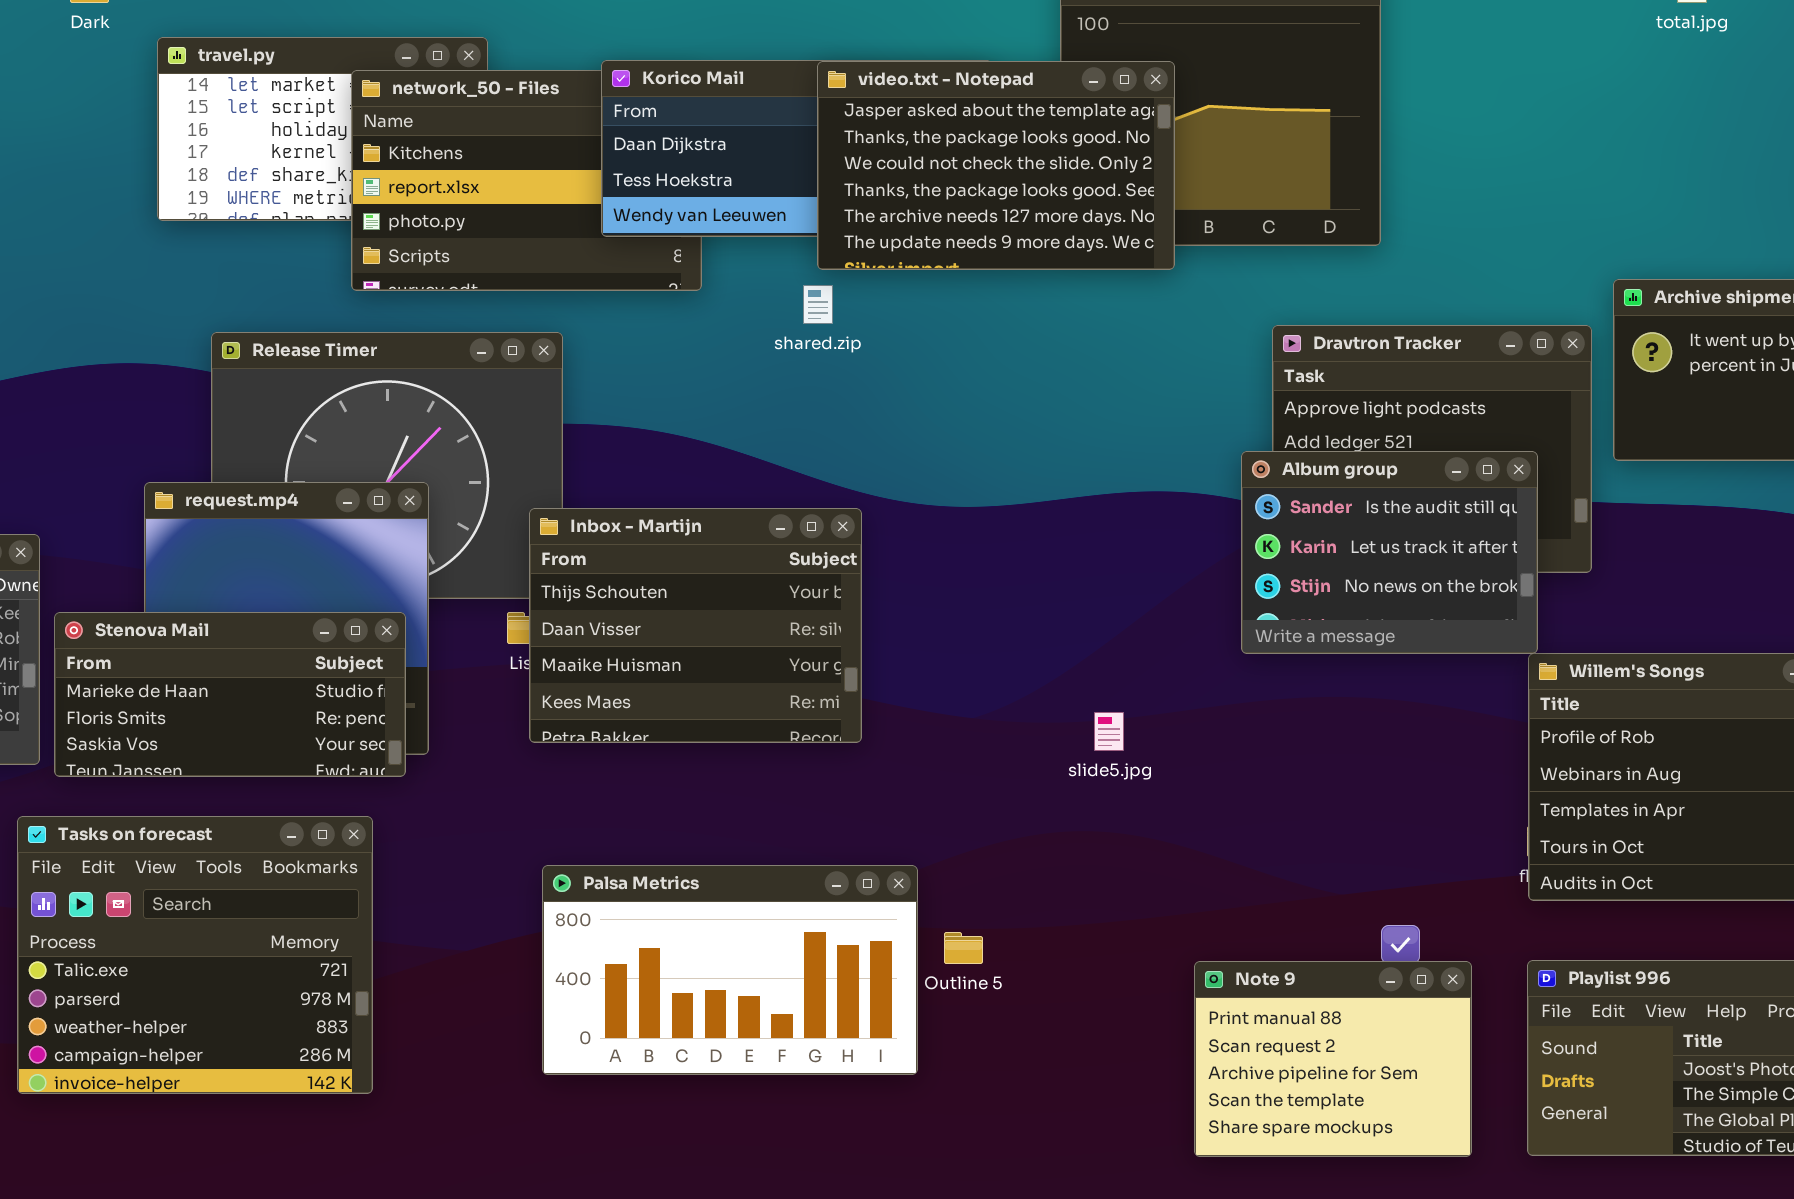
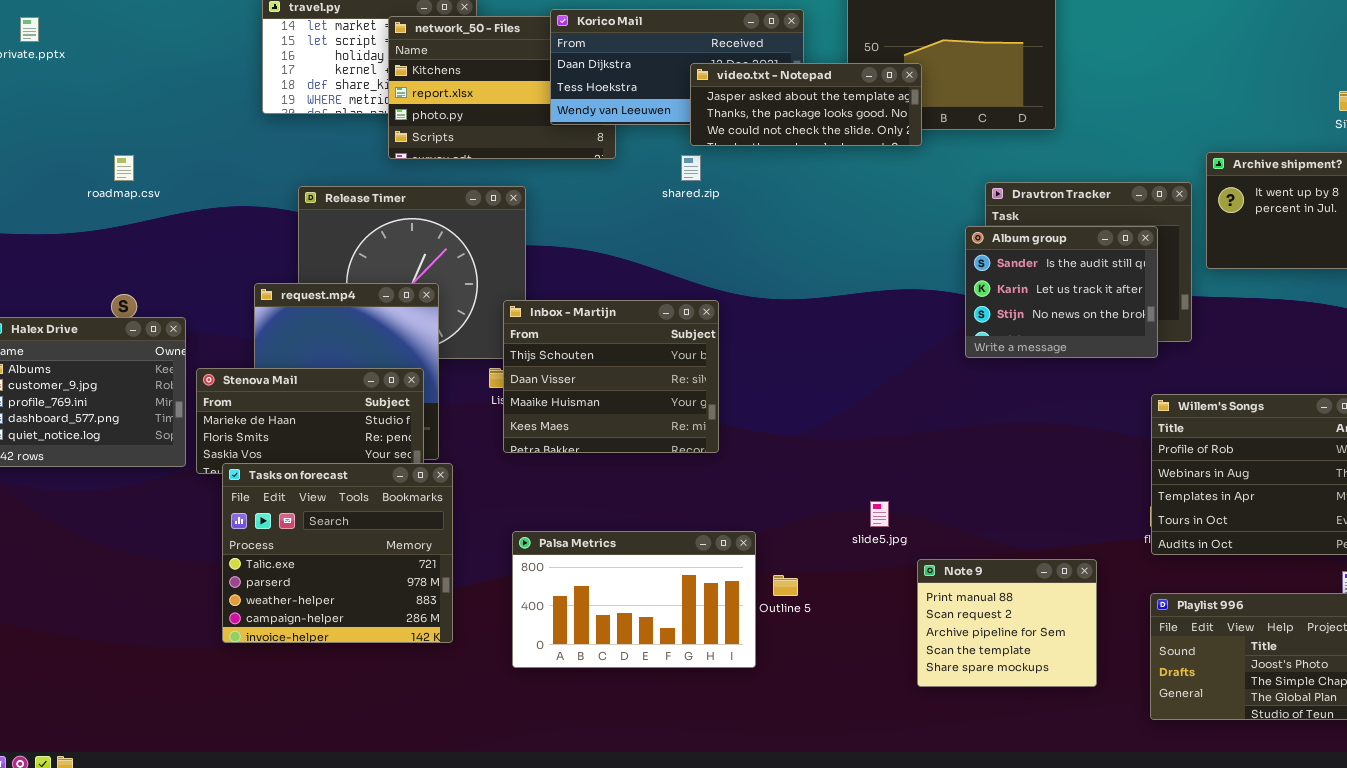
video.txt - Notepad: [817,61,1175,270] -> [690,63,922,146], resized
Album group: [1241,451,1538,654] -> [965,226,1158,358], moved
slide5.jpg: [1094,712,1124,751] -> [870,501,889,527], moved
Tasks on forecast: [17,816,373,1094] -> [222,463,453,643], moved
Note 9: [1194,961,1472,1157] -> [917,559,1097,687], moved

